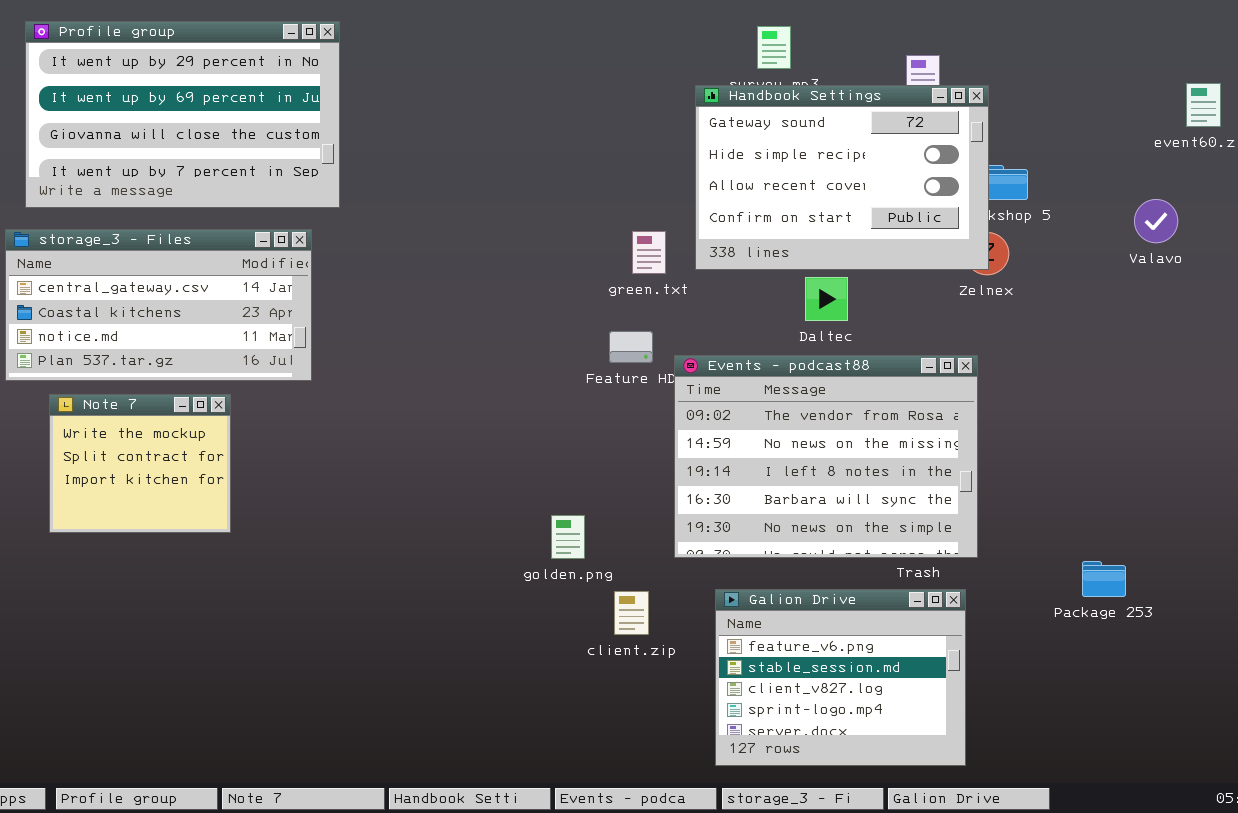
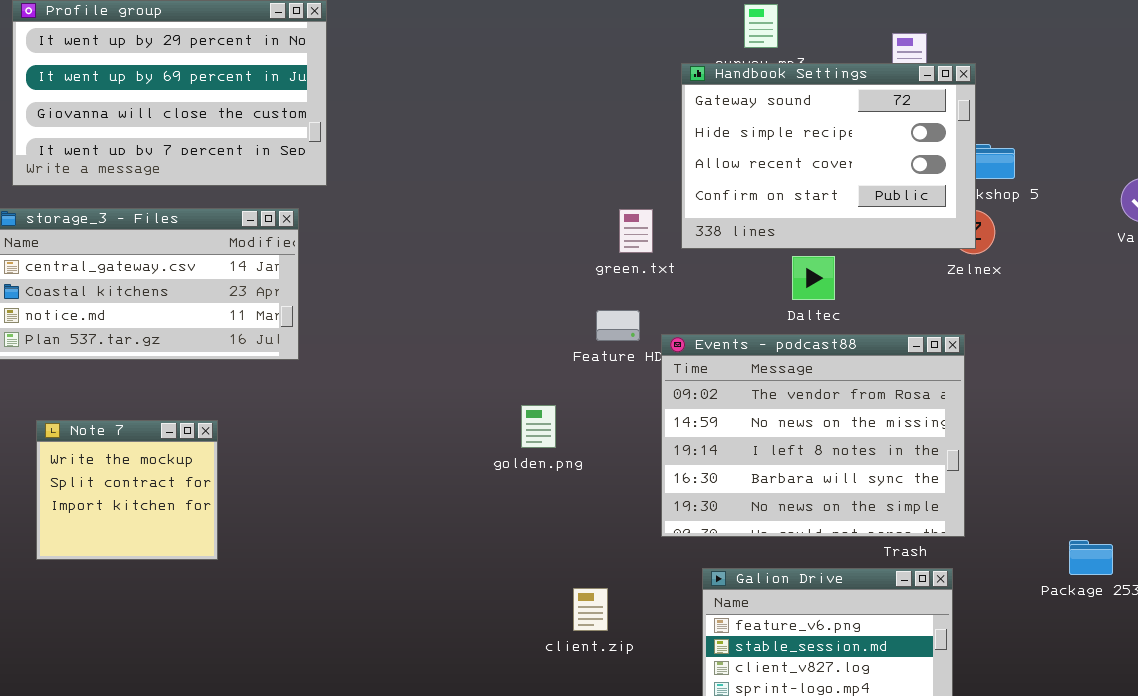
Note 7: [49,394,231,533] -> [36,420,218,560], moved
golden.png: [551,515,585,559] -> [521,405,556,448], moved
client.zip: [614,591,649,635] -> [573,588,608,631], moved

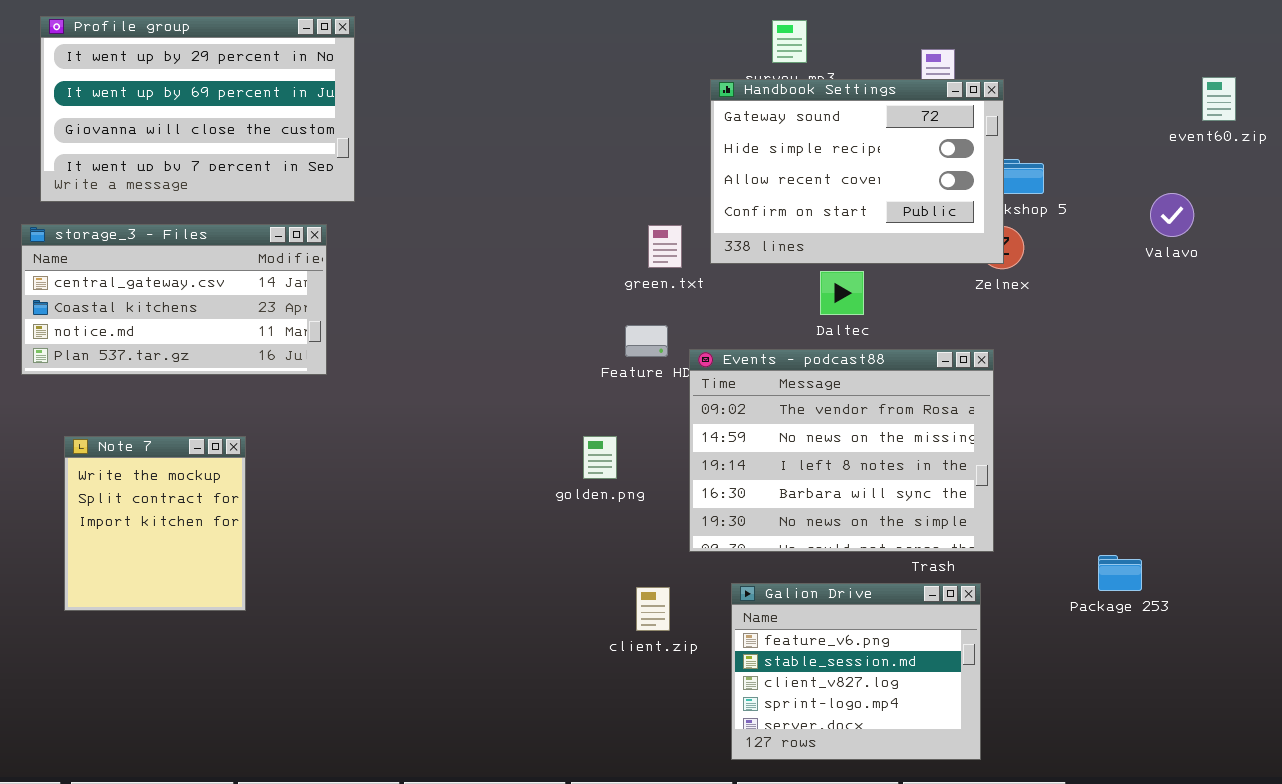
golden.png: [521,405,556,448] -> [583,436,617,479], moved
Note 7: [36,420,218,560] -> [64,436,246,611], resized
client.zip: [573,588,608,631] -> [636,587,670,631], moved

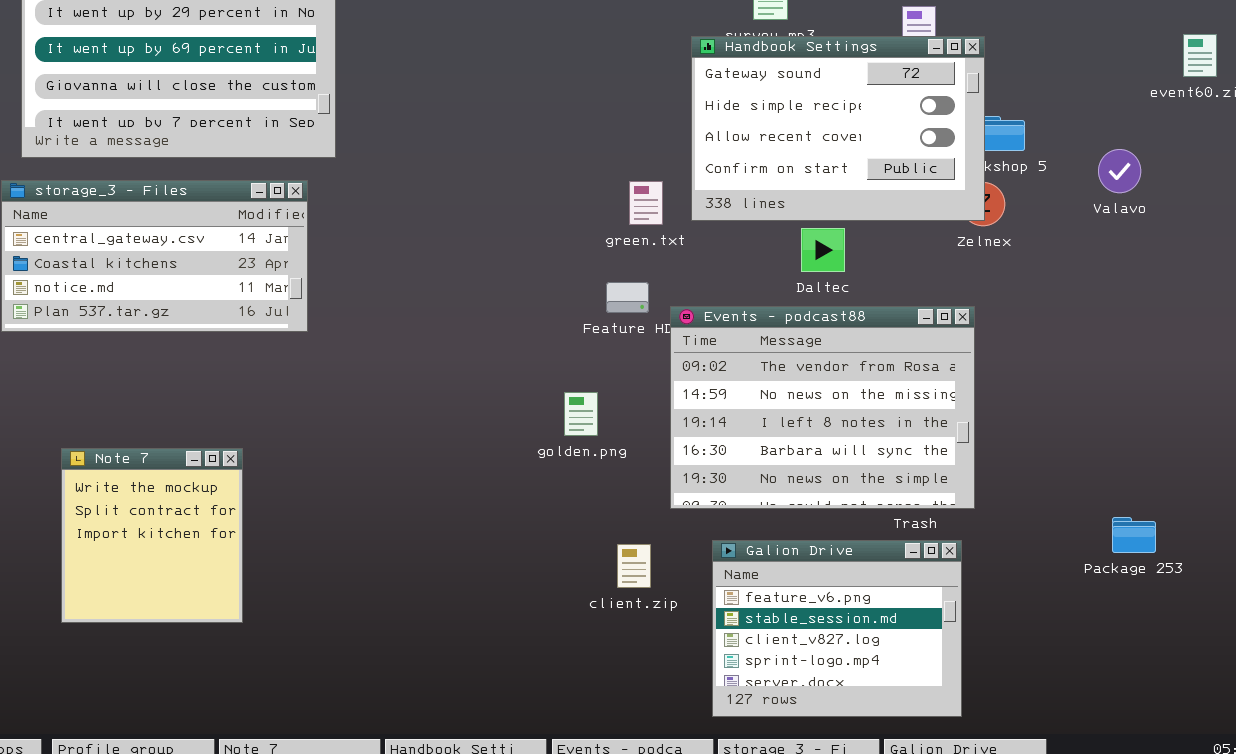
Valavo: [1150,193,1194,237] -> [1098,149,1141,193], moved
Note 7: [64,436,246,611] -> [61,448,243,623], moved
Package 253: [1098,555,1142,591] -> [1112,517,1156,553], moved

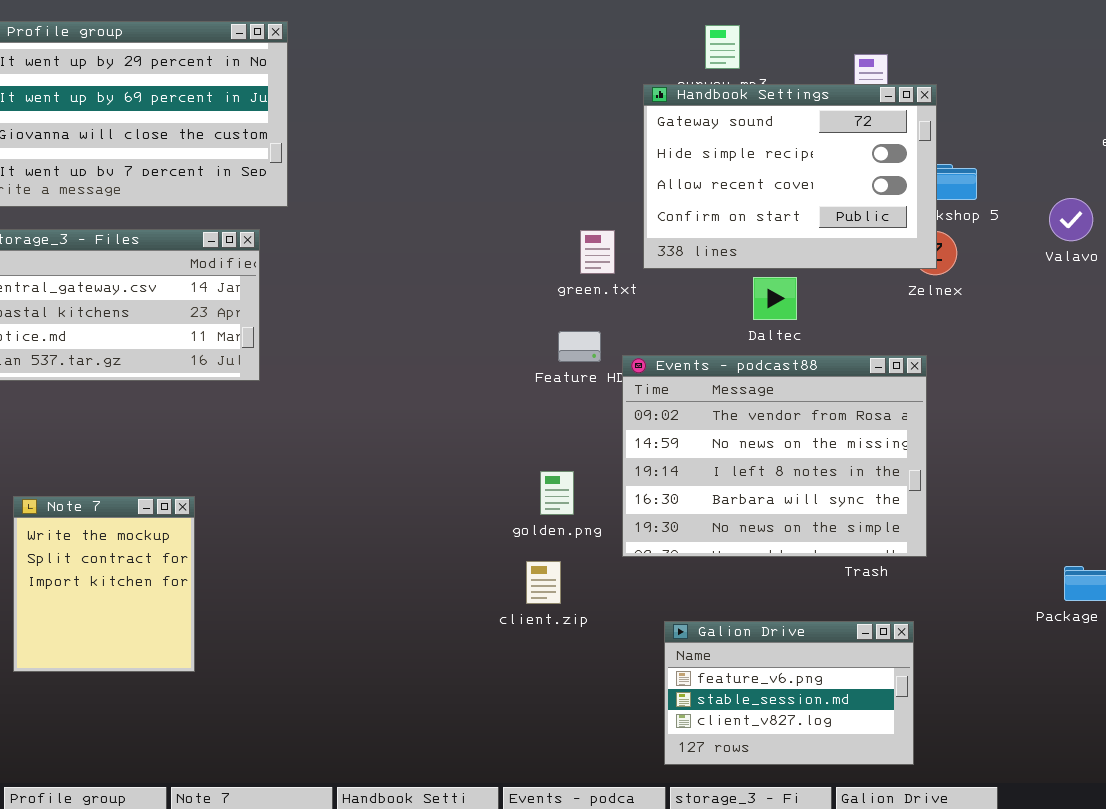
golden.png: [564,392,598,436] -> [540,471,574,515], moved
Galion Drive: [712,540,962,717] -> [664,621,914,765], resized
client.zip: [617,544,651,588] -> [526,561,561,604], moved

